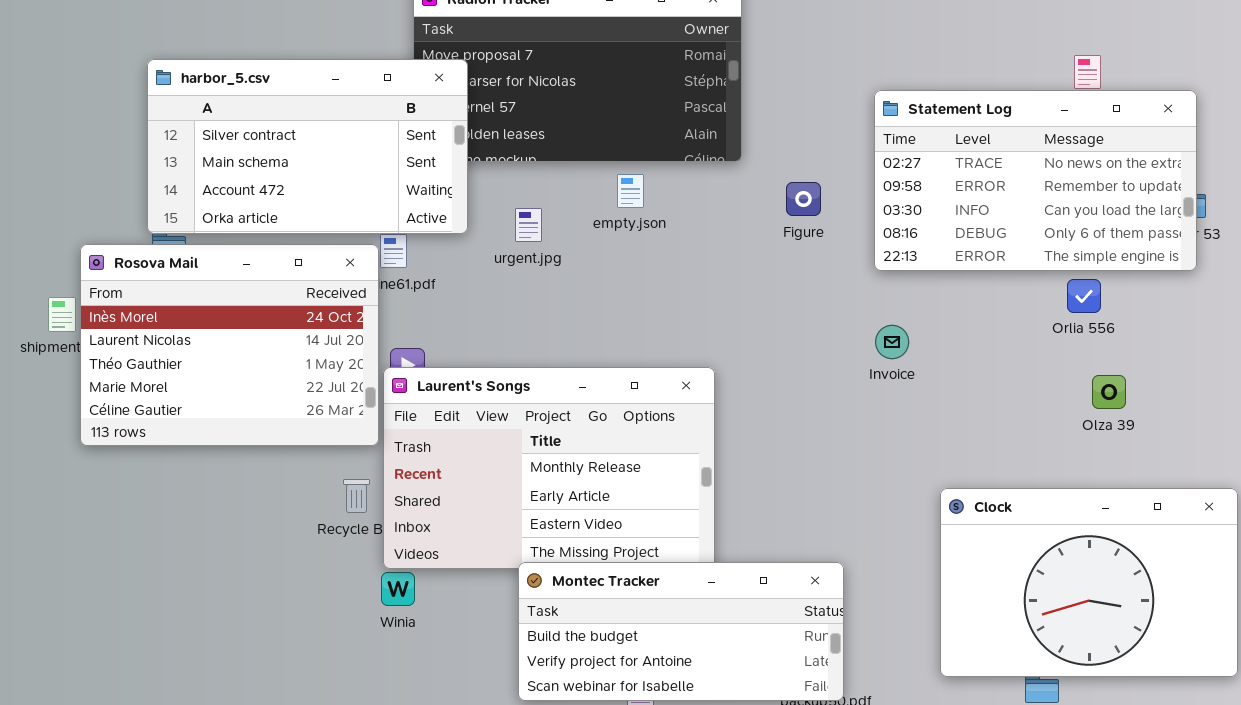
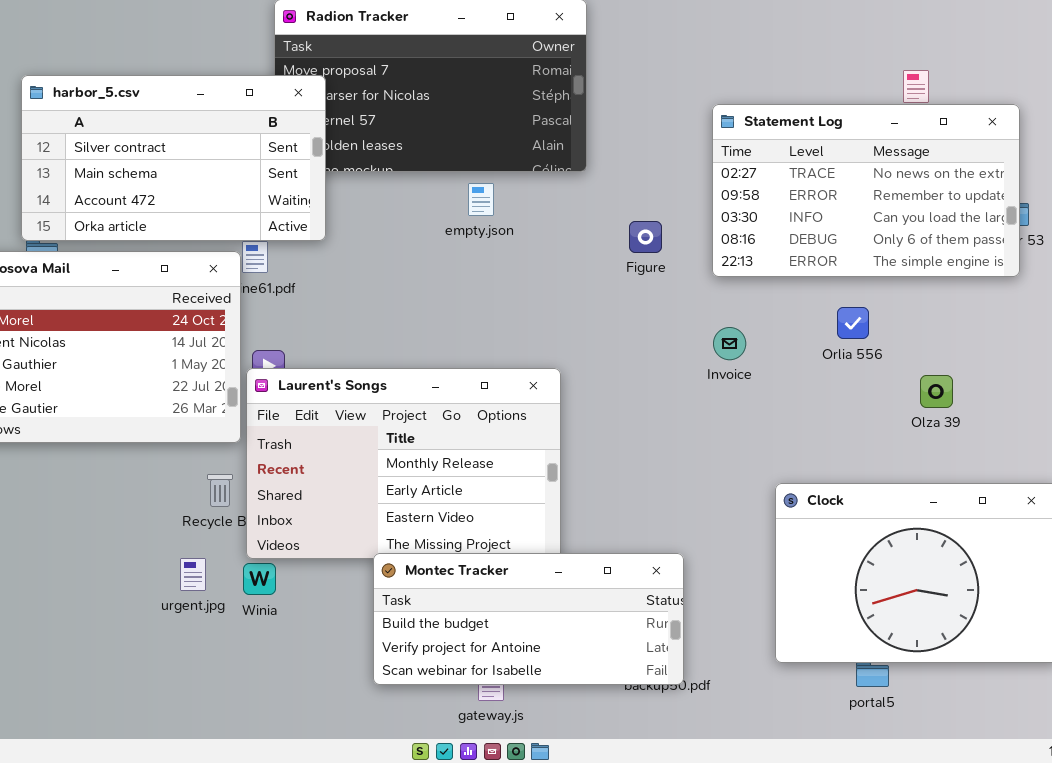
Figure: [786,182,821,216] -> [629,221,662,253], moved
urgent.jpg: [515,208,542,242] -> [180,558,206,591], moved
Orlia 556: [1067,279,1101,313] -> [837,307,869,339], moved

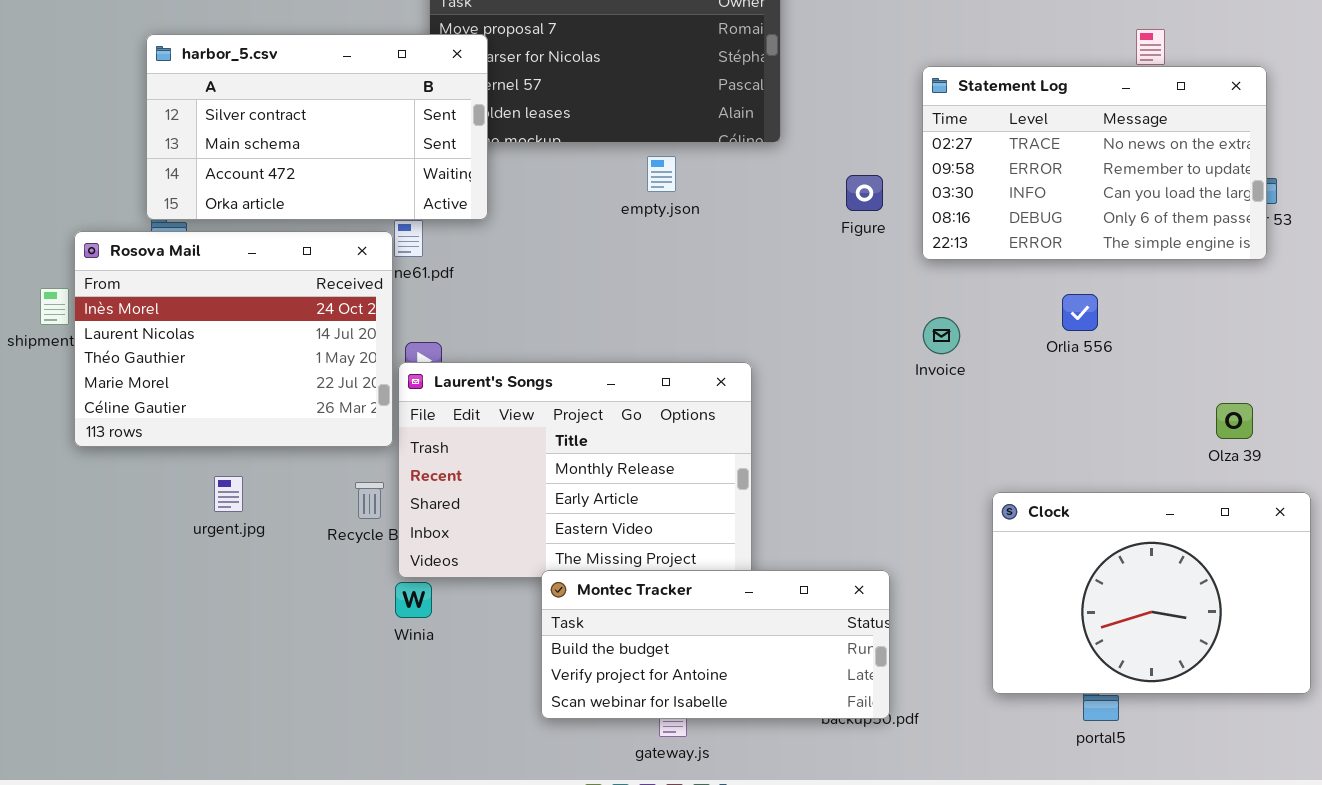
Figure: [629,221,662,253] -> [846,175,883,211], moved
Olza 39: [920,375,953,408] -> [1216,403,1253,439], moved
urgent.jpg: [180,558,206,591] -> [214,476,243,512], moved

